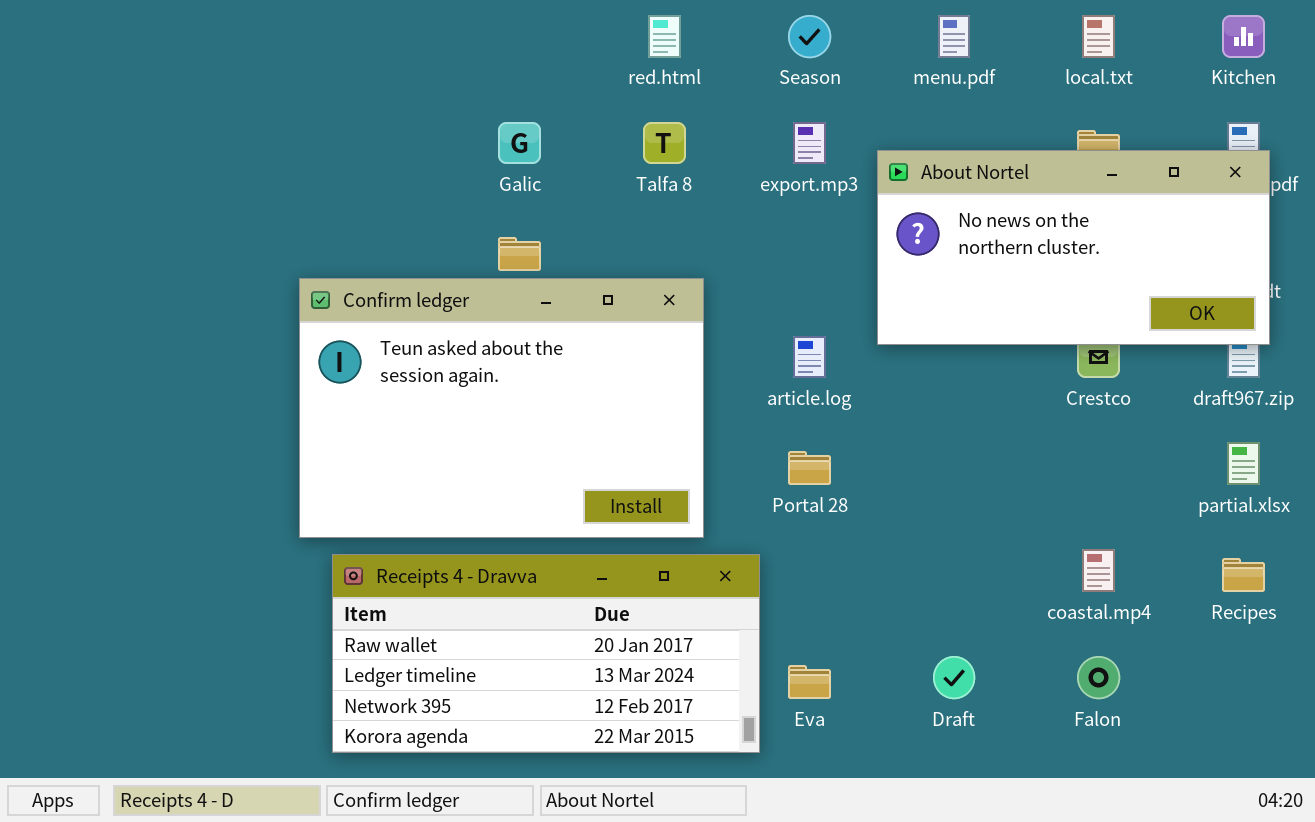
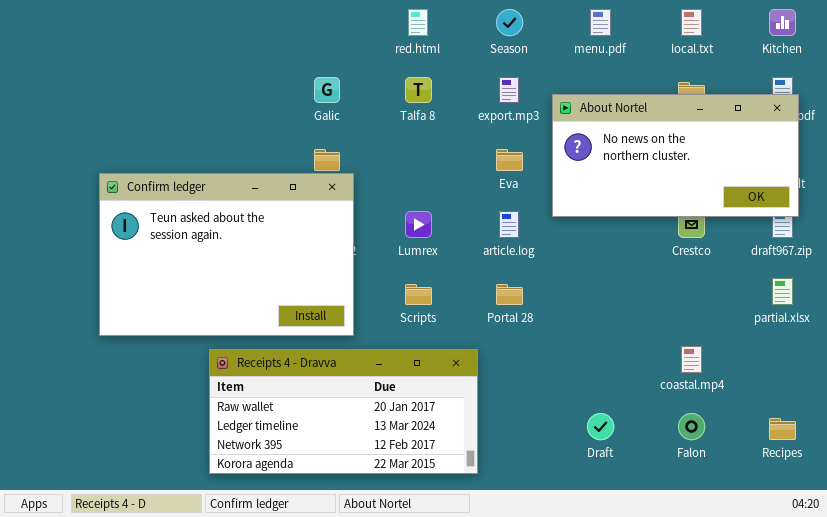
Confirm ledger: [299,278,704,538] -> [99,173,354,336], moved
Recipes: [1222,558,1265,592] -> [769,418,796,440], moved
Eva: [788,665,831,699] -> [496,149,523,171], moved

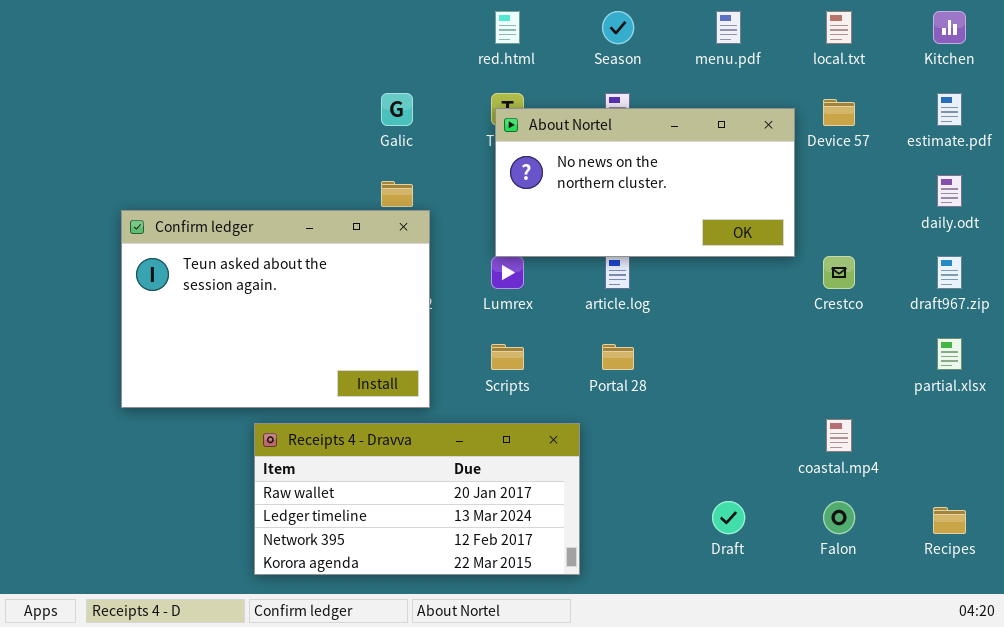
About Nortel: [552,94,799,217] -> [495,108,795,257], moved

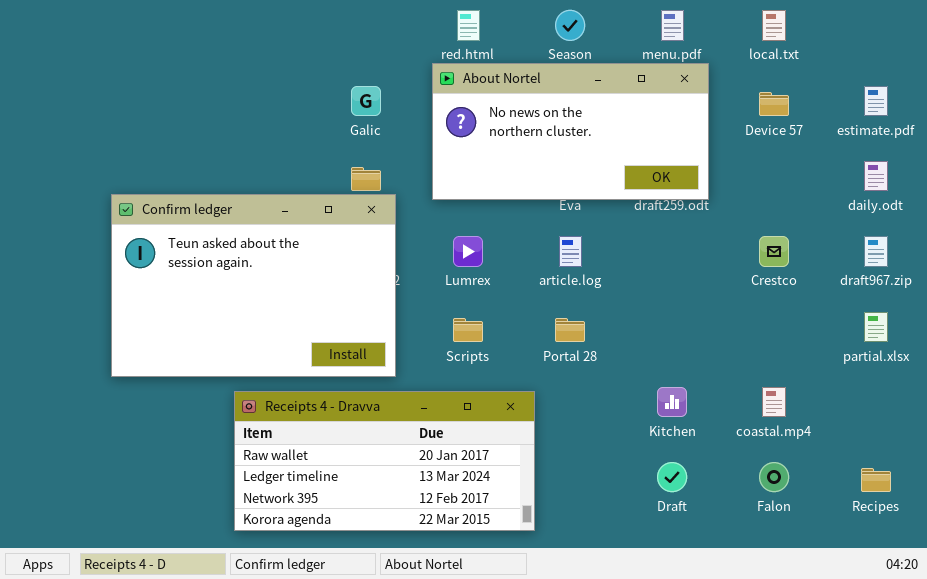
Kitchen: [933,11,966,44] -> [657,387,687,417], moved
About Nortel: [495,108,795,257] -> [432,63,709,200], moved

